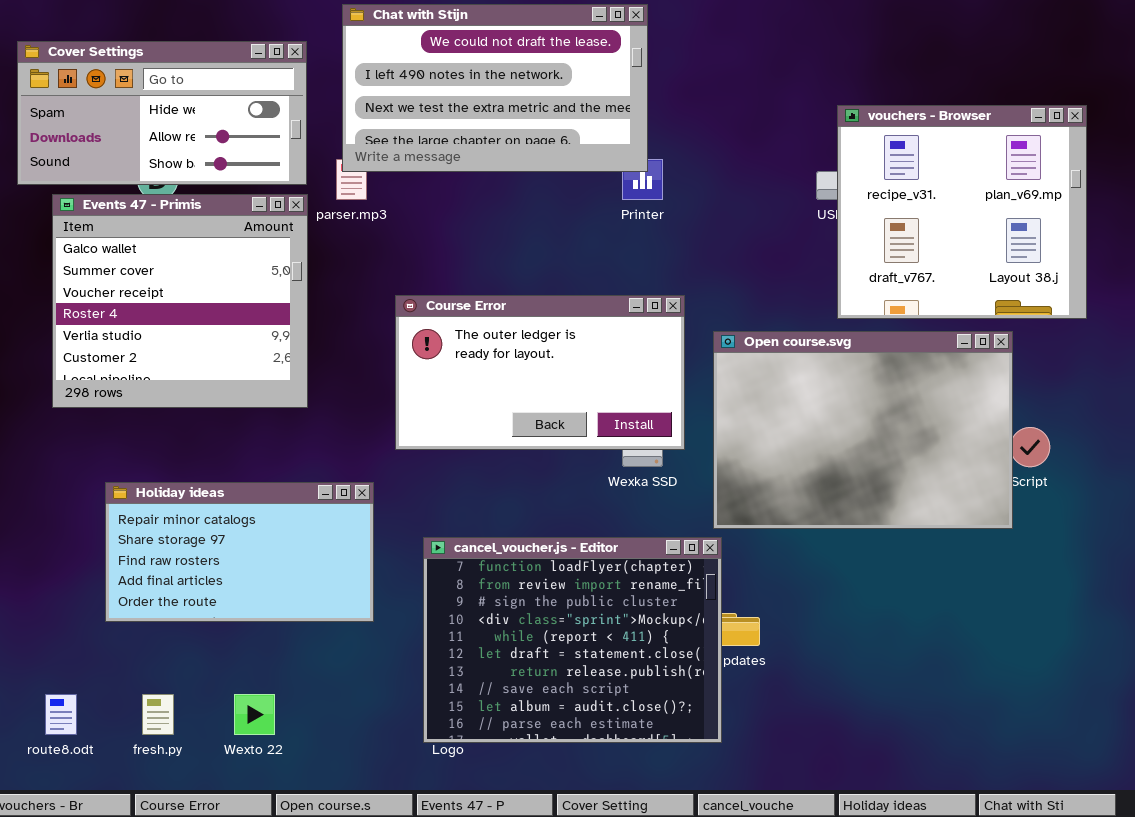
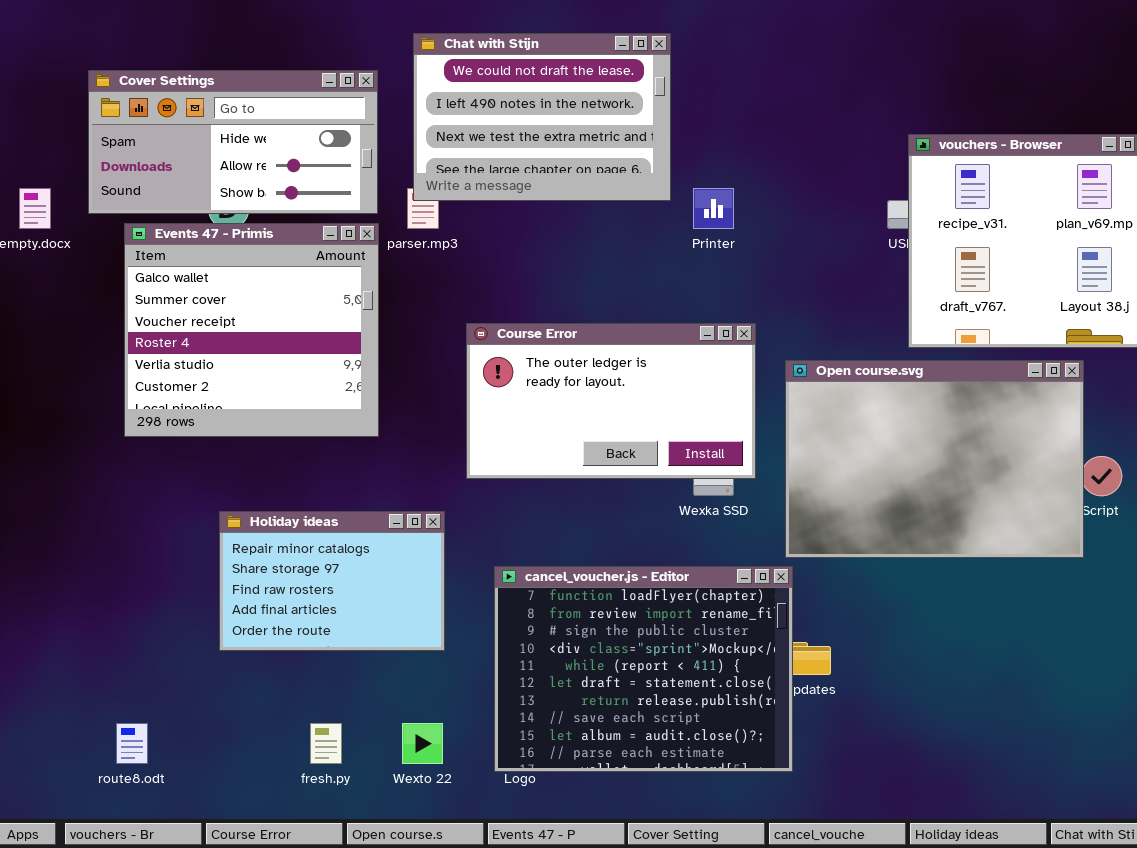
Chat with Stijn: [342,4,648,172] -> [413,33,671,201], resized
Holiday ideas: [105,482,374,622] -> [219,511,445,651], resized
fresh.py: [142,694,174,735] -> [310,723,342,764], moved
Wexto 22: [234,694,275,735] -> [402,723,443,764], moved

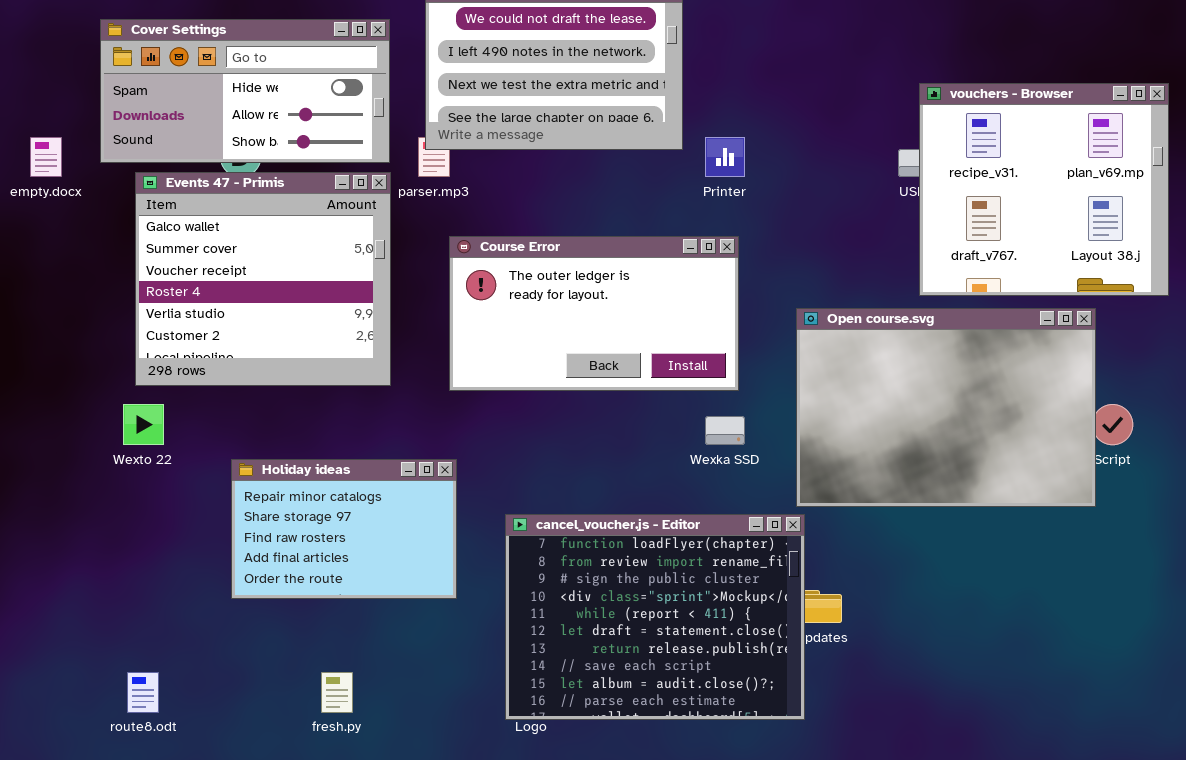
Course Error: [466,323,756,479] -> [449,236,739,391], moved
Wexto 22: [402,723,443,764] -> [123,404,164,445], moved

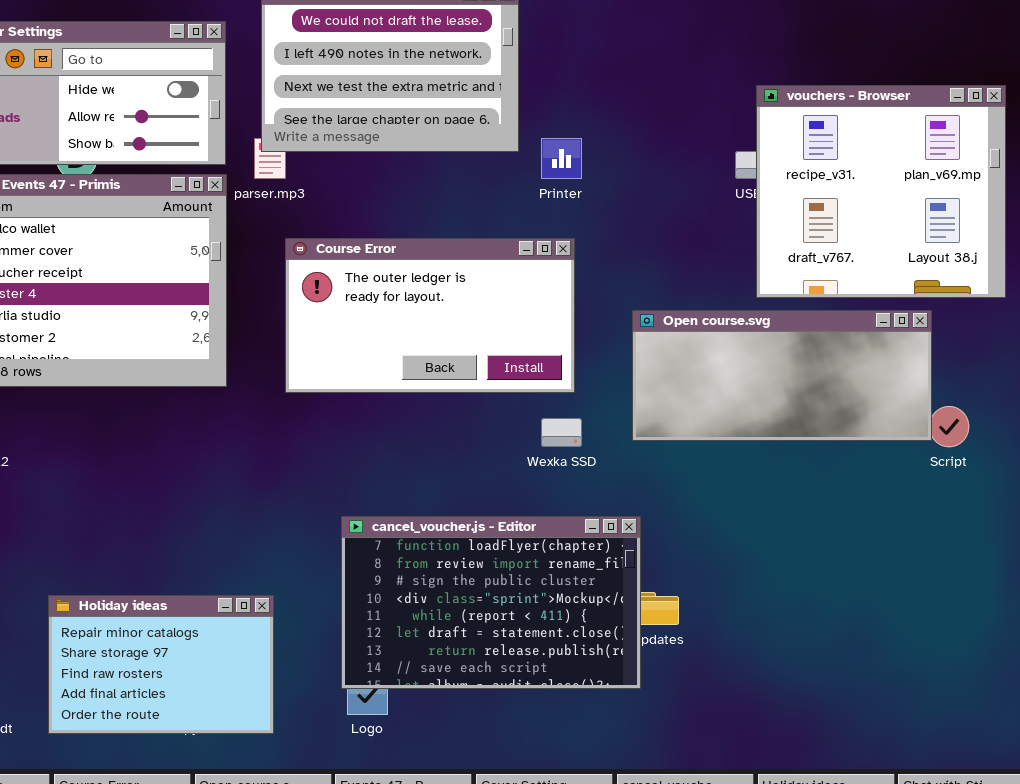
Open course.svg: [796,308,1096,507] -> [632,310,932,441], resized
Holiday ideas: [231,459,457,599] -> [48,595,274,734], moved
cancel_voucher.js - Editor: [505,514,805,720] -> [341,516,641,689], resized

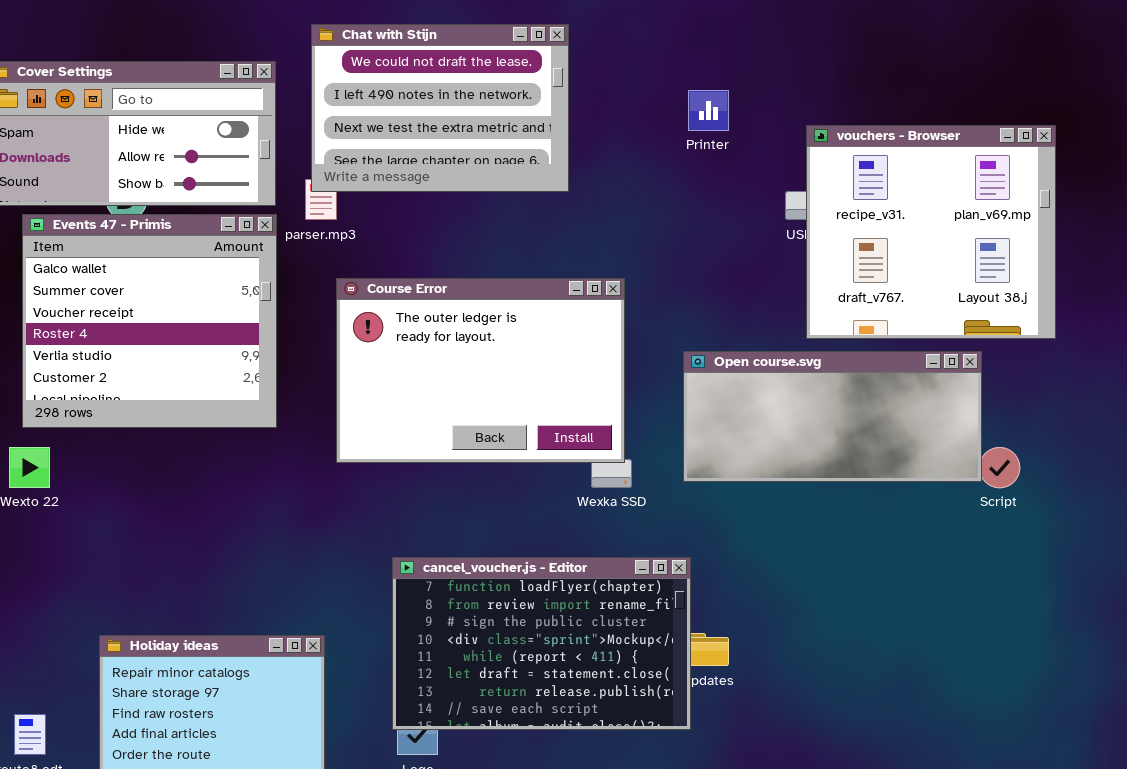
Printer: [541,138,582,179] -> [688,90,729,131], moved
Course Error: [285,238,575,393] -> [336,278,625,463], resized

